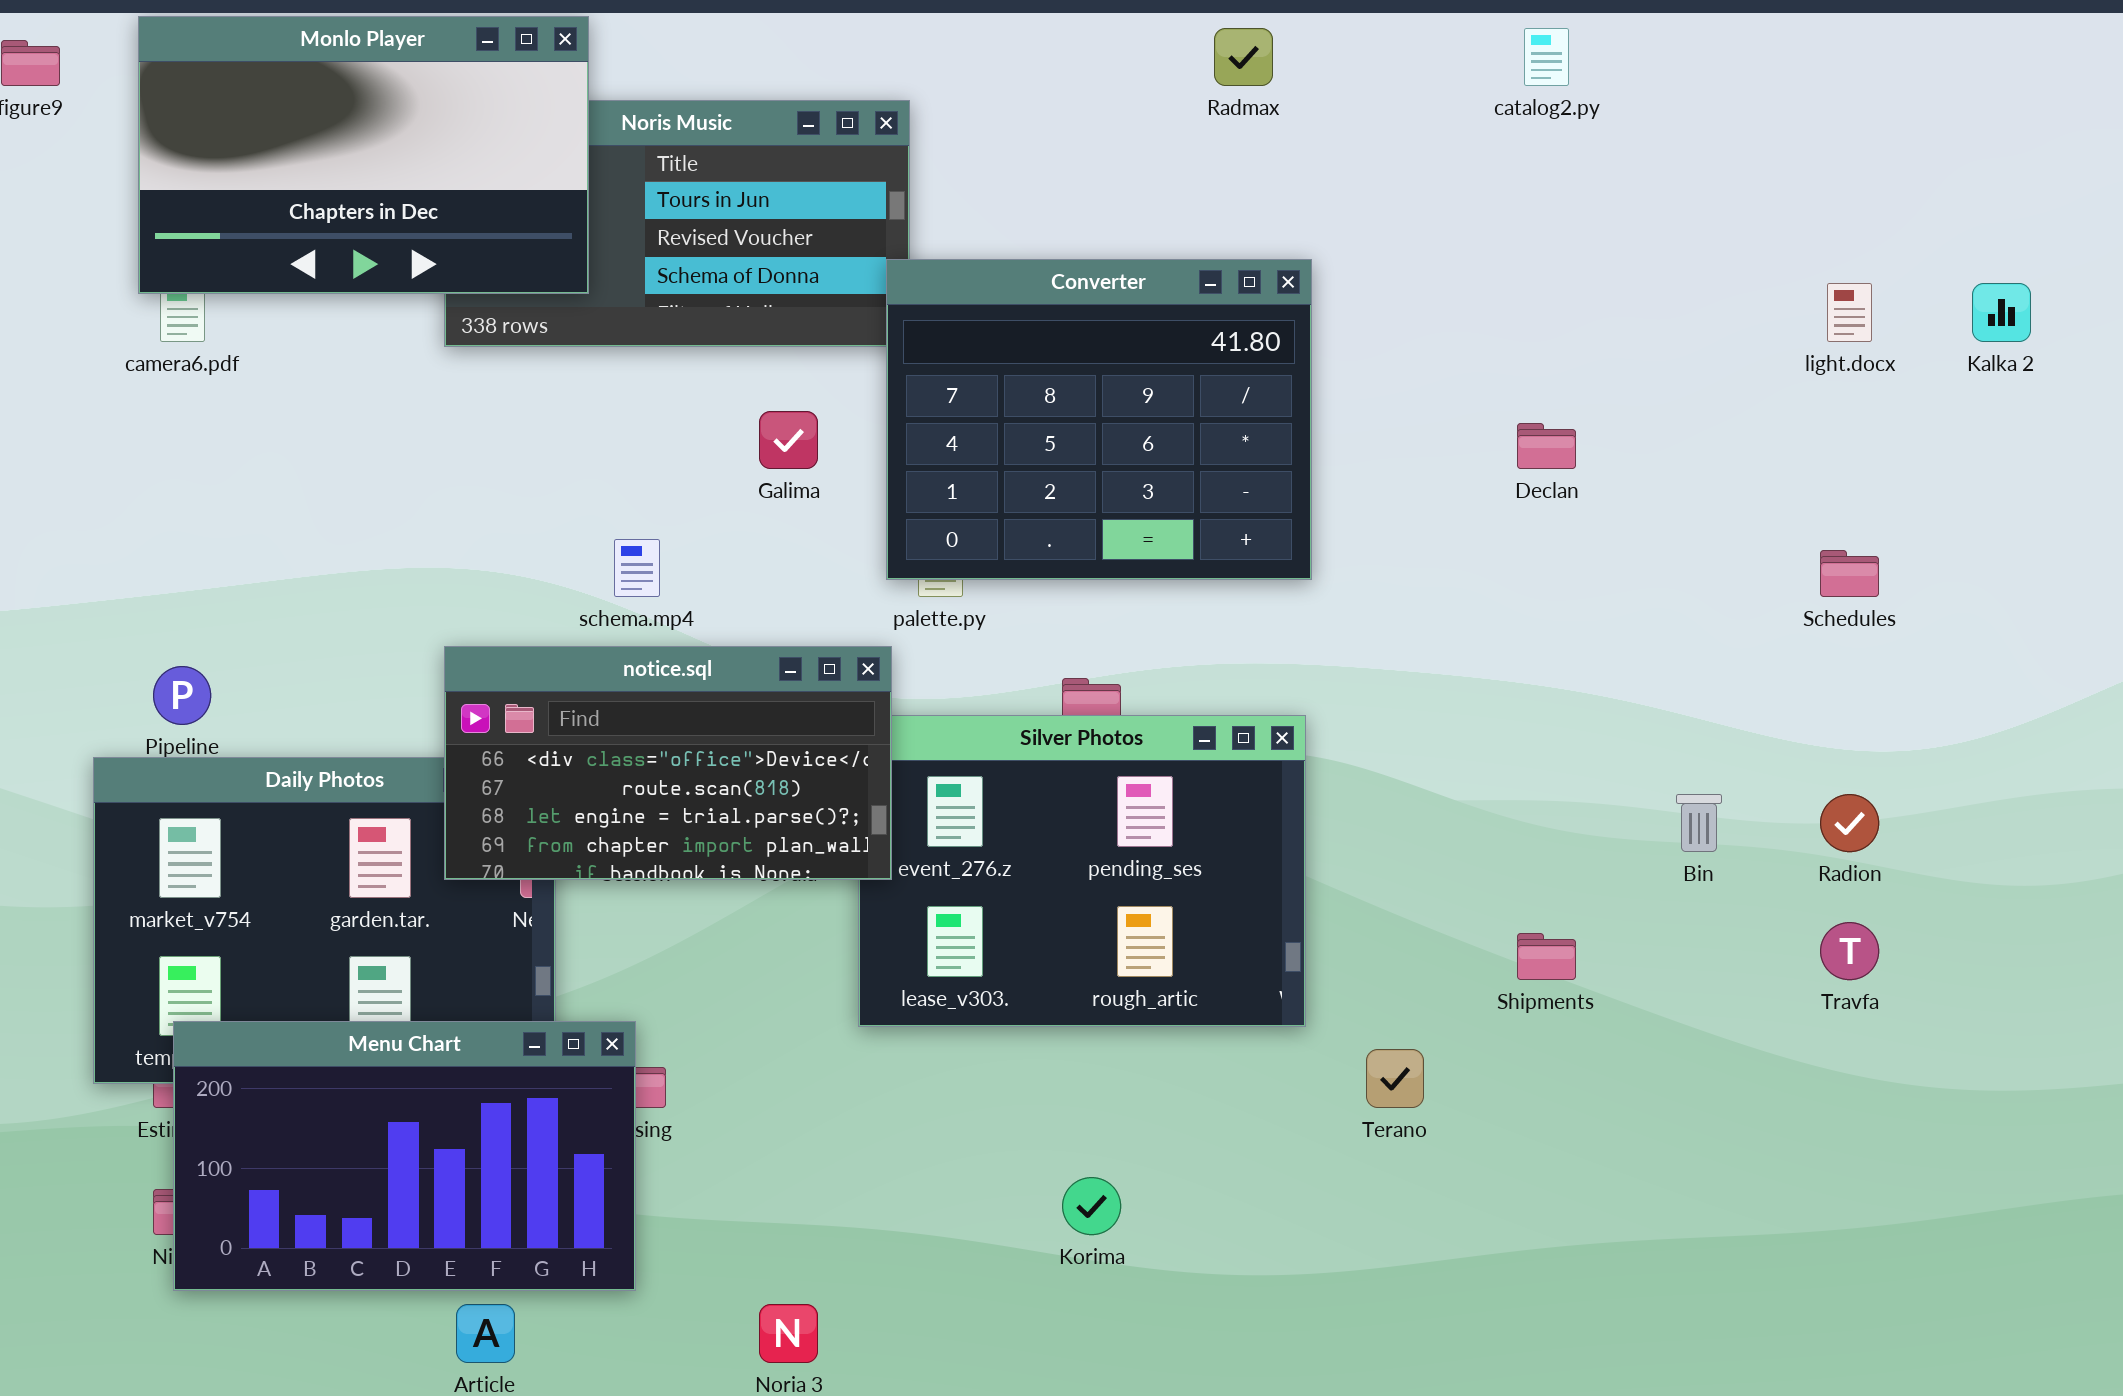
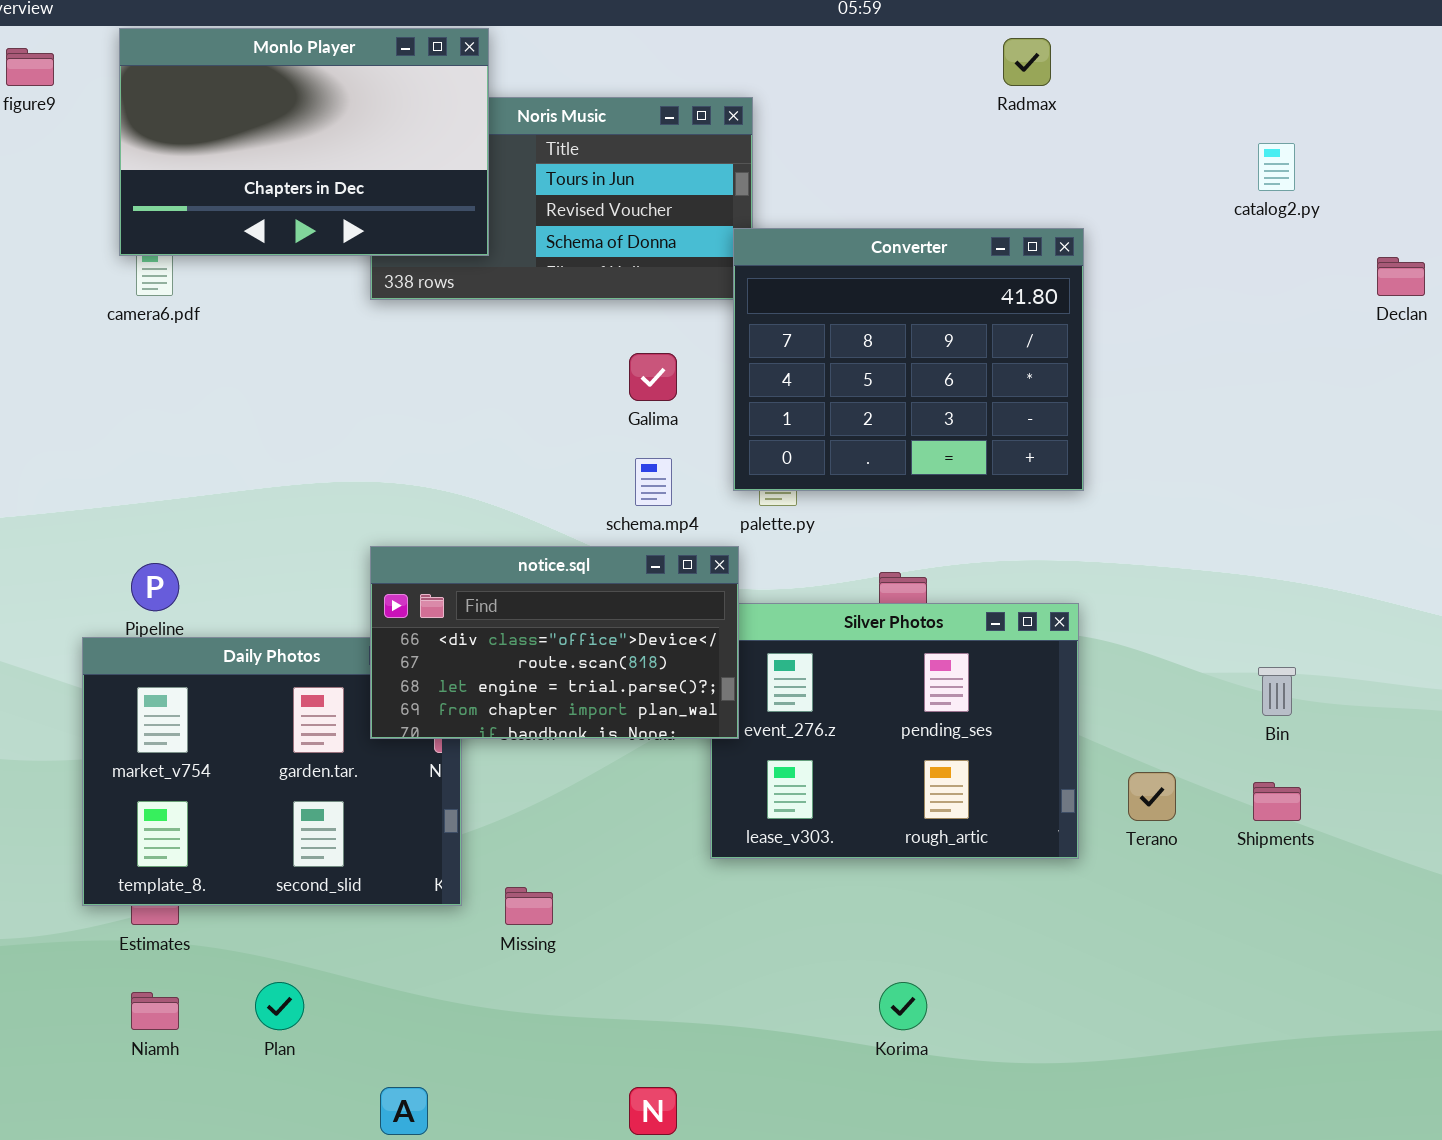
catalog2.py: [1524,28,1569,86] -> [1258,143,1295,191], moved
Declan: [1517,423,1576,469] -> [1377,257,1425,296], moved
schema.mp4: [614,539,660,597] -> [635,458,672,506], moved
Bin: [1676,794,1722,852] -> [1258,667,1296,716], moved
Menu Chart: [173,1021,636,1291] -> none, closed
Terano: [1366,1049,1424,1108] -> [1128,772,1176,821], moved

